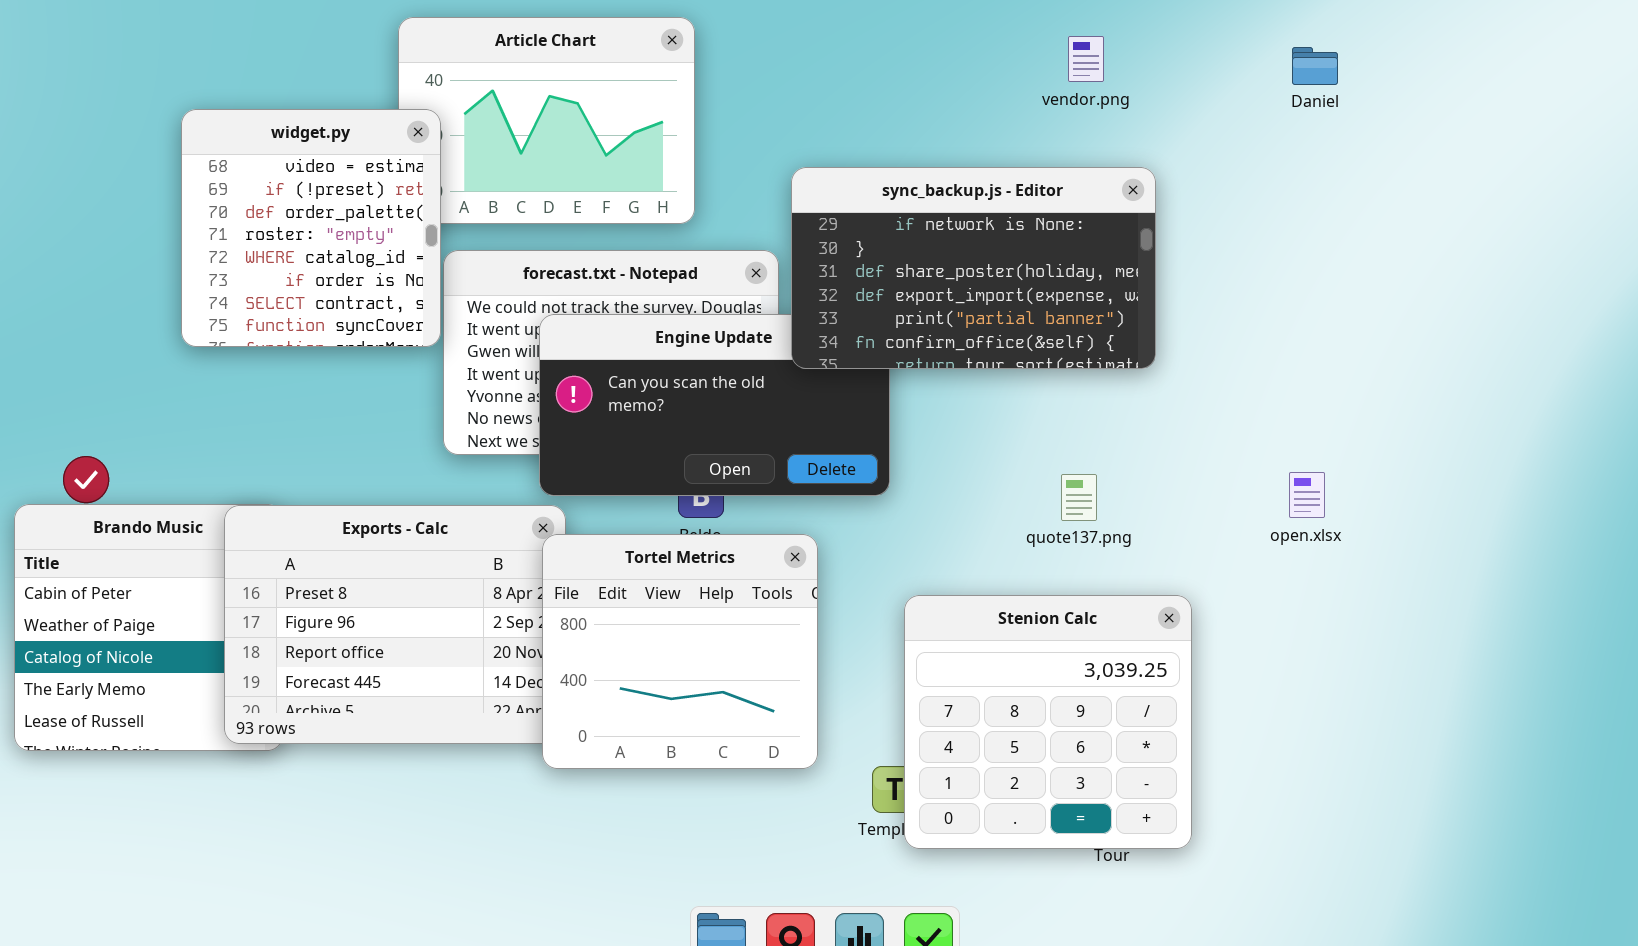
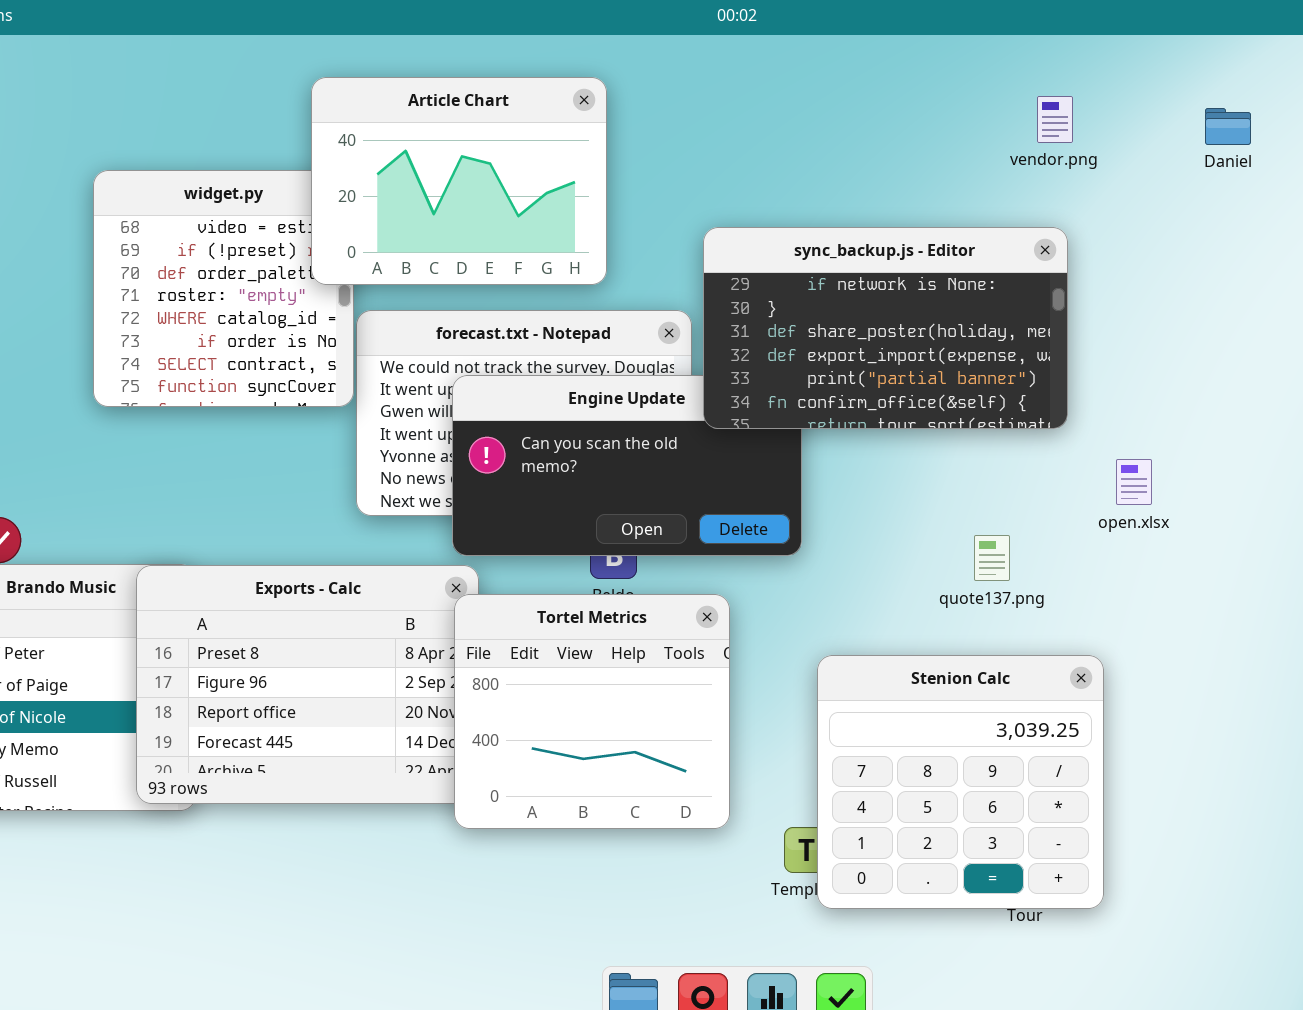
Article Chart: [398,17,695,224] -> [311,77,607,285], raised
vendor.png: [1068,36,1104,82] -> [1037,96,1073,143], moved
open.xlsx: [1289,472,1325,518] -> [1116,459,1152,505], moved

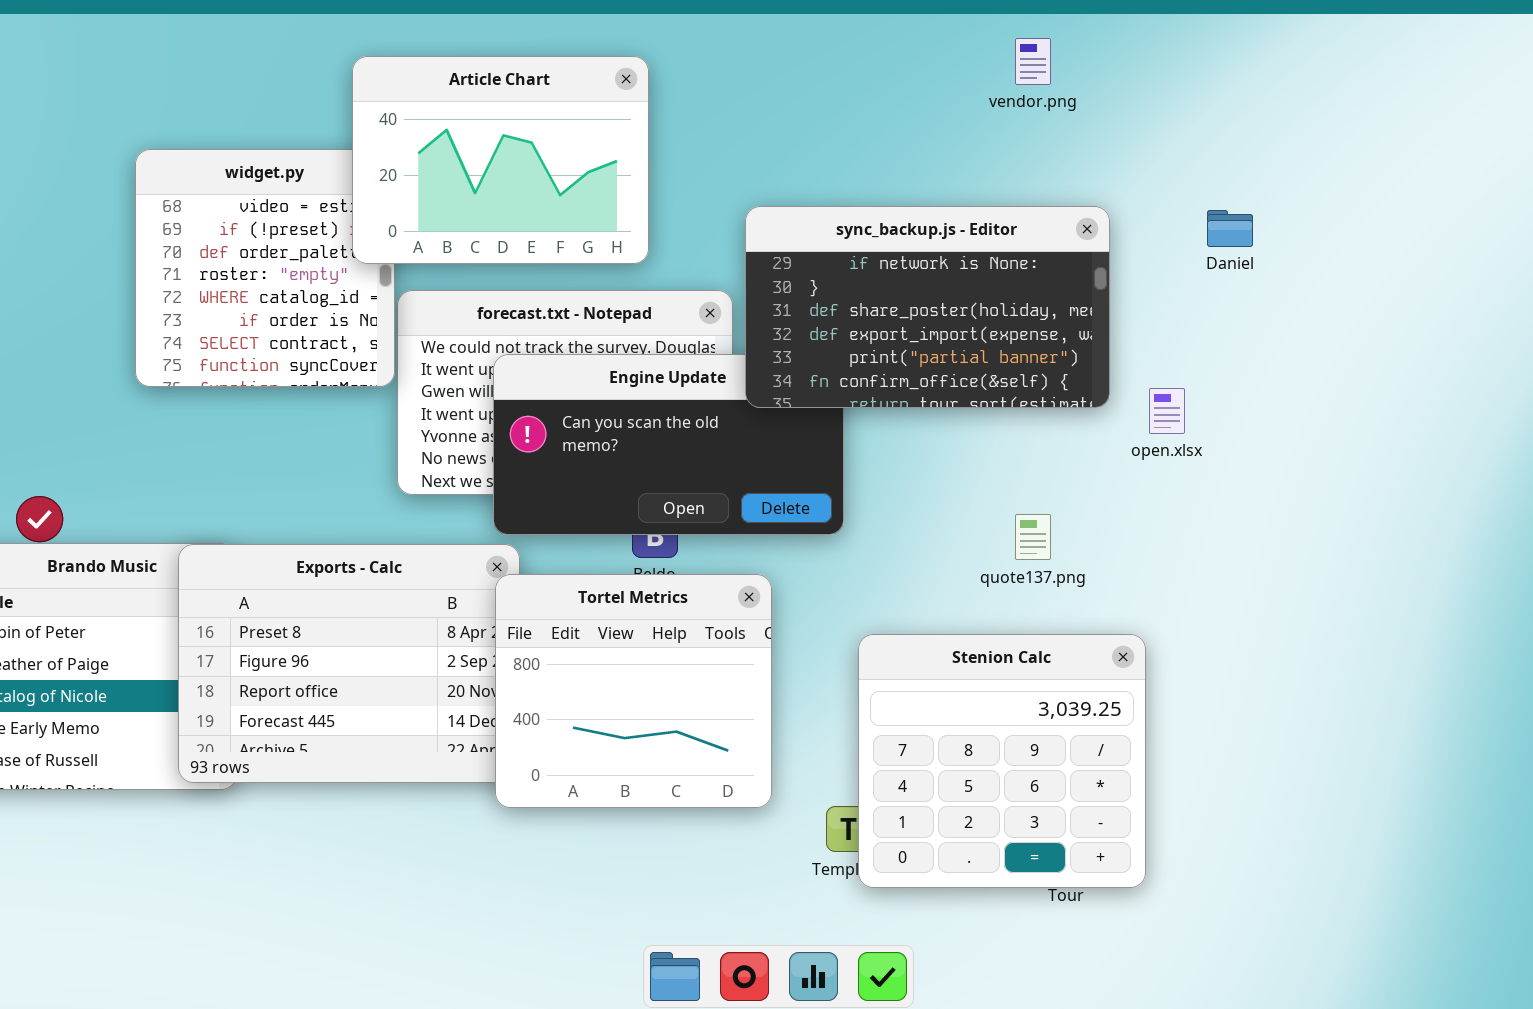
vendor.png: [1037,96,1073,143] -> [1015,38,1051,85], moved
Daniel: [1205,108,1251,145] -> [1207,210,1253,247], moved
open.xlsx: [1116,459,1152,505] -> [1149,388,1185,434], moved

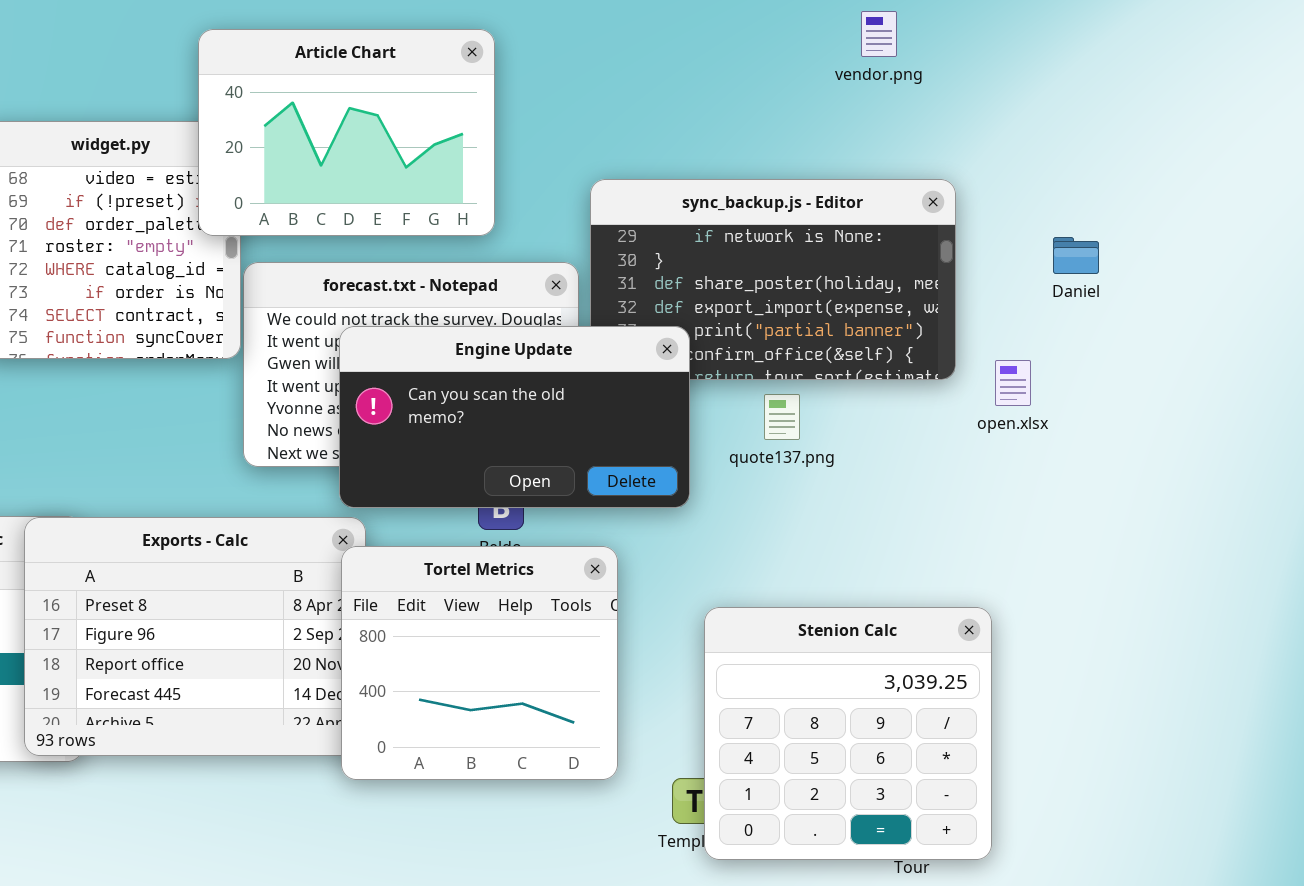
Daniel: [1207,210,1253,247] -> [1053,237,1099,274], moved
Engine Update: [493,354,844,535] -> [339,326,690,508], raised
quote137.png: [1015,514,1051,560] -> [764,394,800,440], moved

